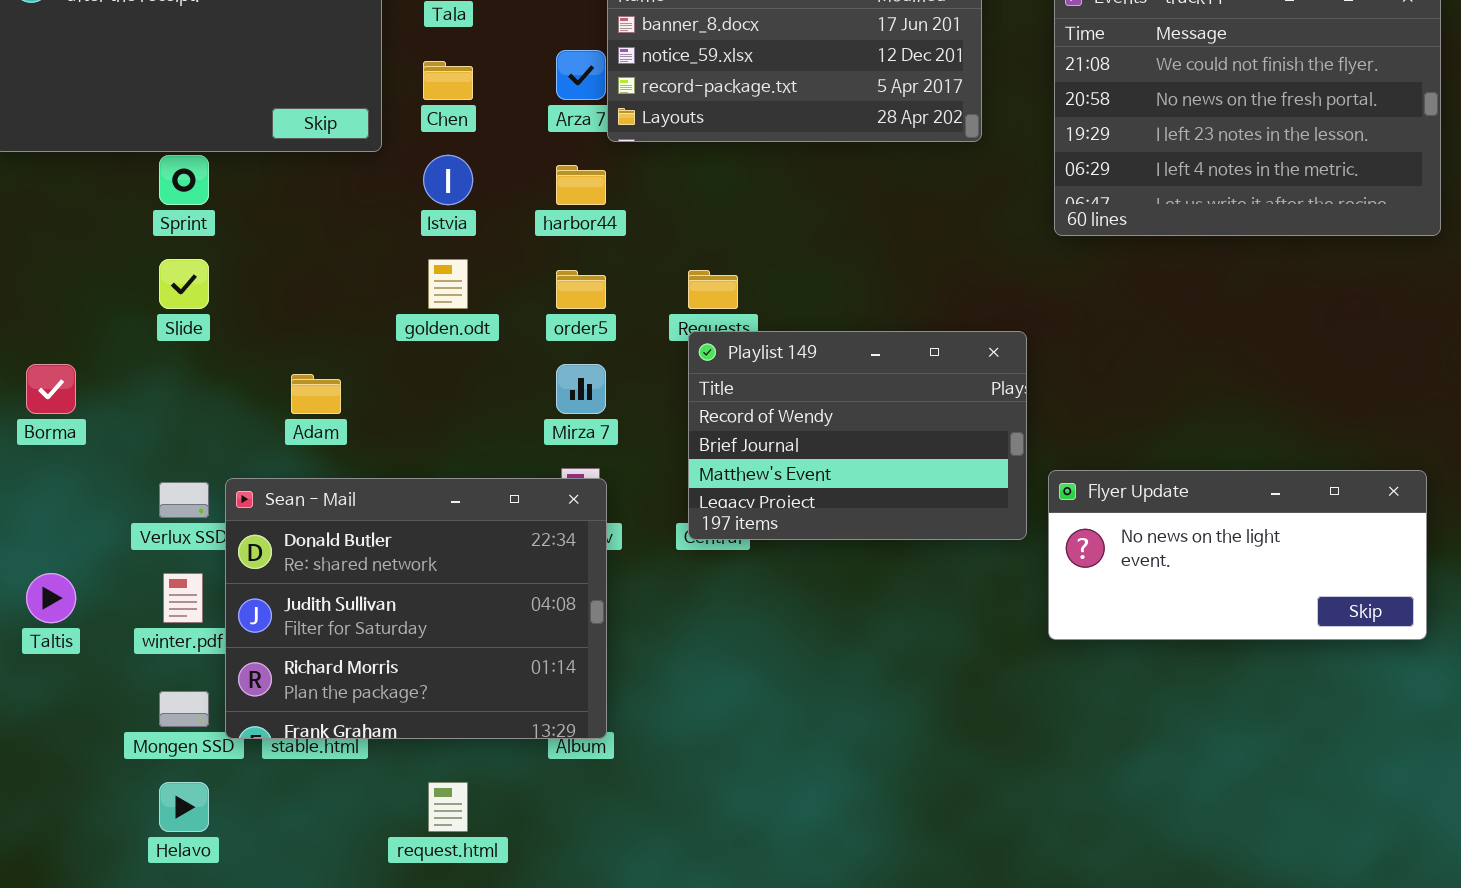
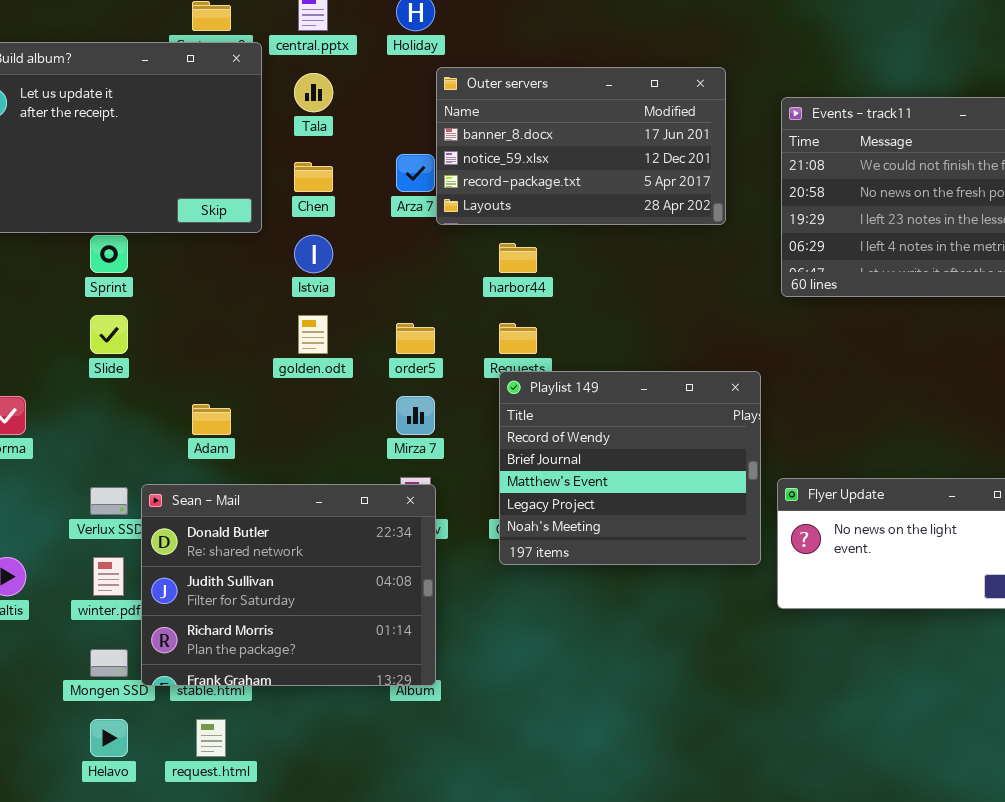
harbor44: [556,165,606,205] -> [499,243,537,273], moved
Playlist 149: [688,331,1027,540] -> [499,371,761,565], resized
request.html: [428,782,468,832] -> [196,719,226,757], moved

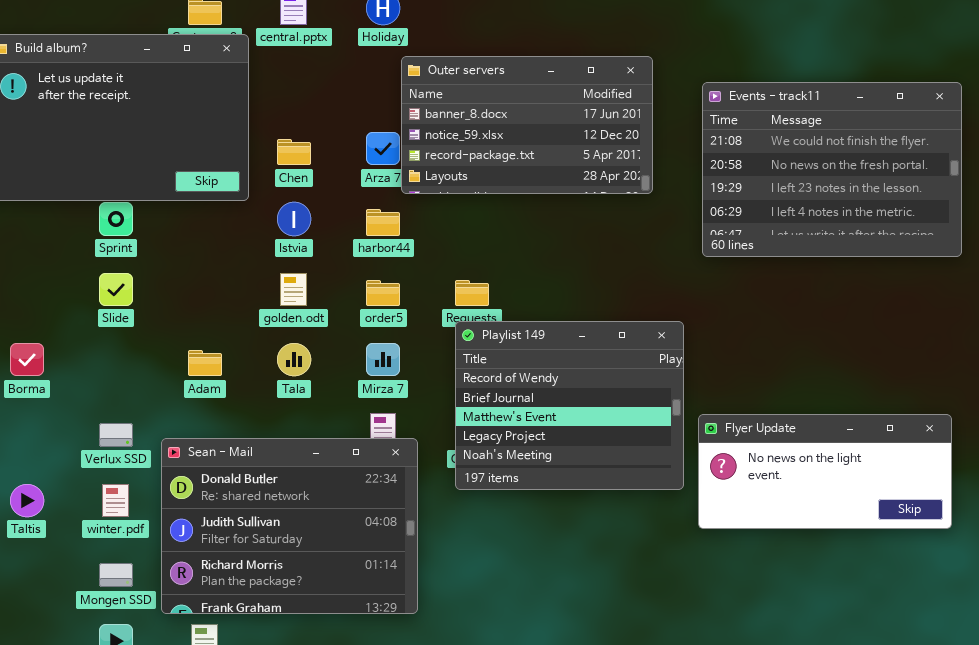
Tala: [294,73,333,112] -> [277,343,311,376], moved
harbor44: [499,243,537,273] -> [366,209,400,236], moved
Sean - Mail: [141,484,436,686] -> [161,438,418,614], moved

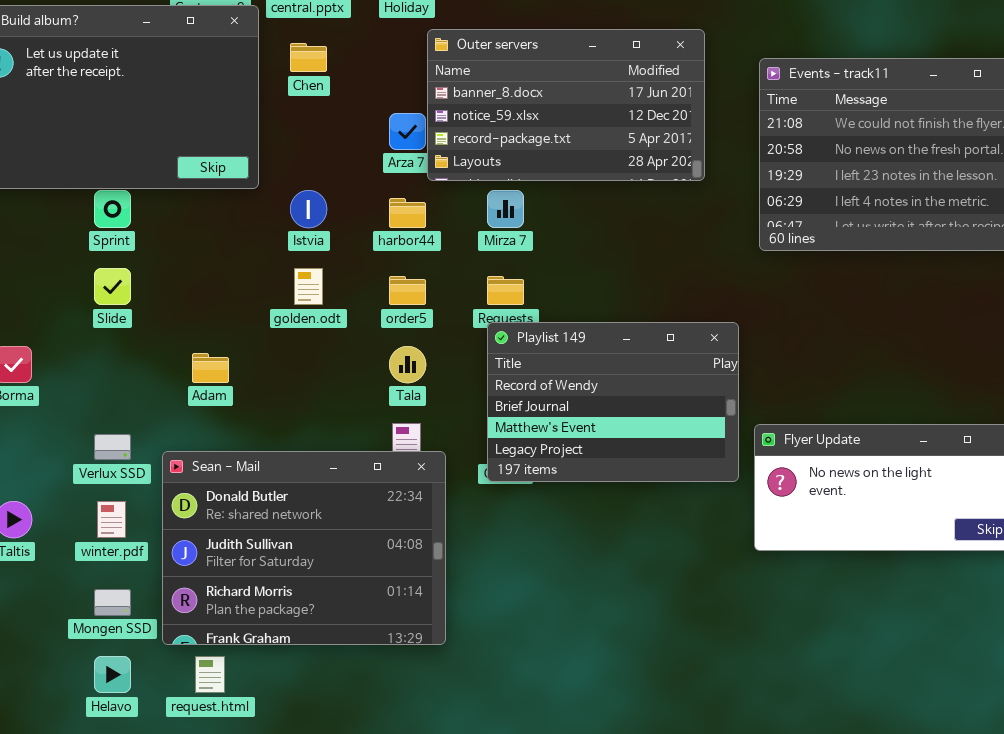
Chen: [277,139,311,165] -> [290,43,327,72], moved
Playlist 149: [455,321,684,490] -> [487,322,739,482], resized
Tala: [277,343,311,376] -> [389,346,426,383], moved
Mirza 7: [366,343,400,376] -> [487,190,524,228], moved

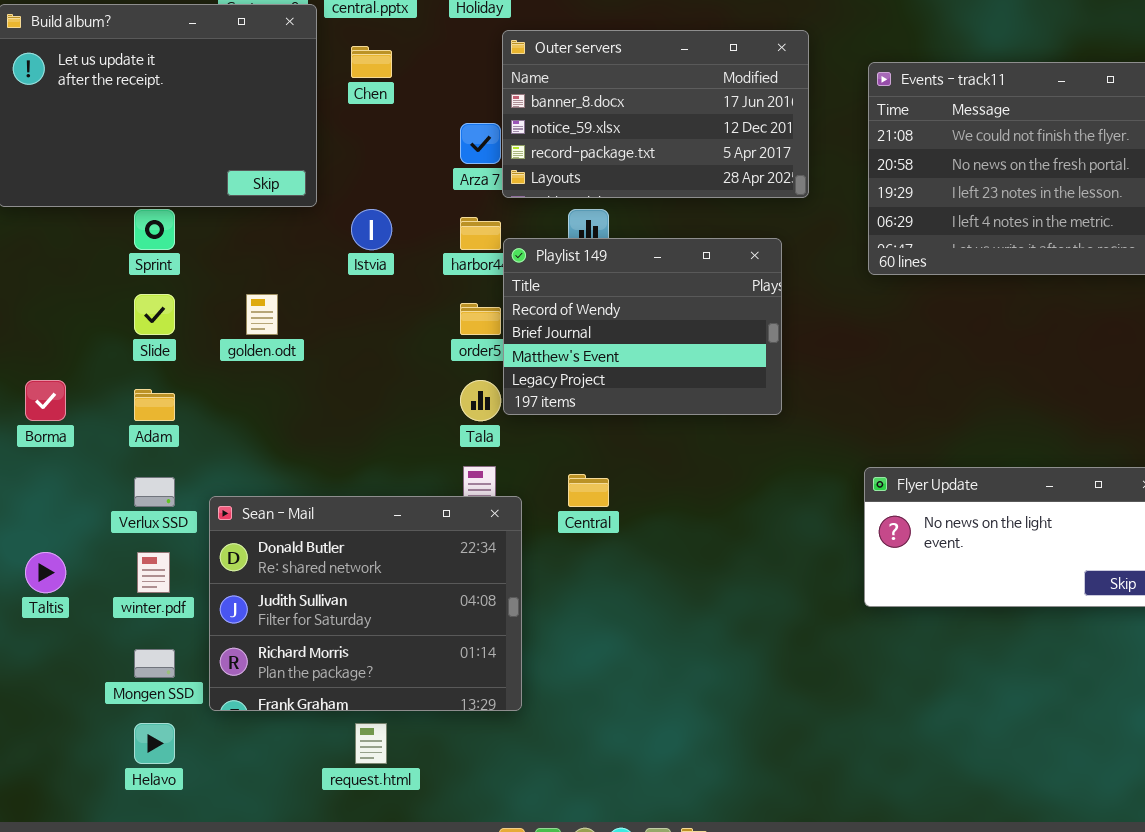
golden.odt: [294,268,323,305] -> [246,294,278,335], moved
Playlist 149: [487,322,739,482] -> [503,238,782,415], moved
Adam: [192,353,229,383] -> [134,389,175,421], moved
request.html: [195,656,225,693] -> [355,723,387,764], moved

